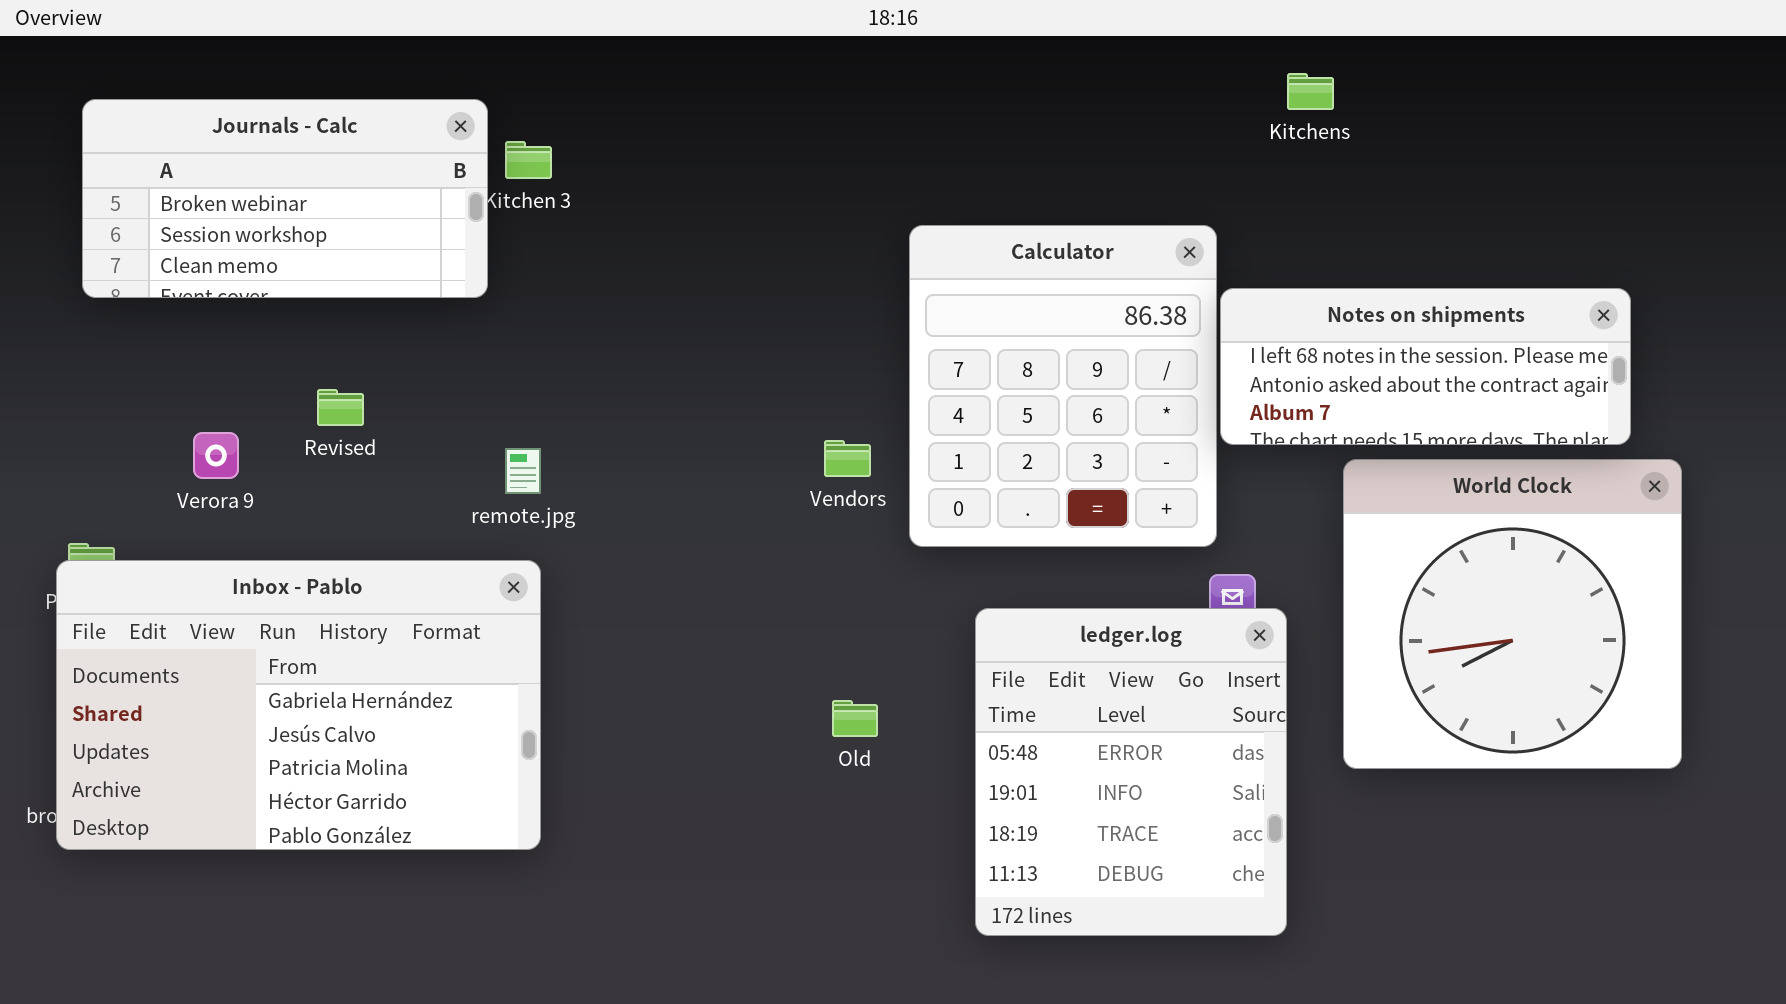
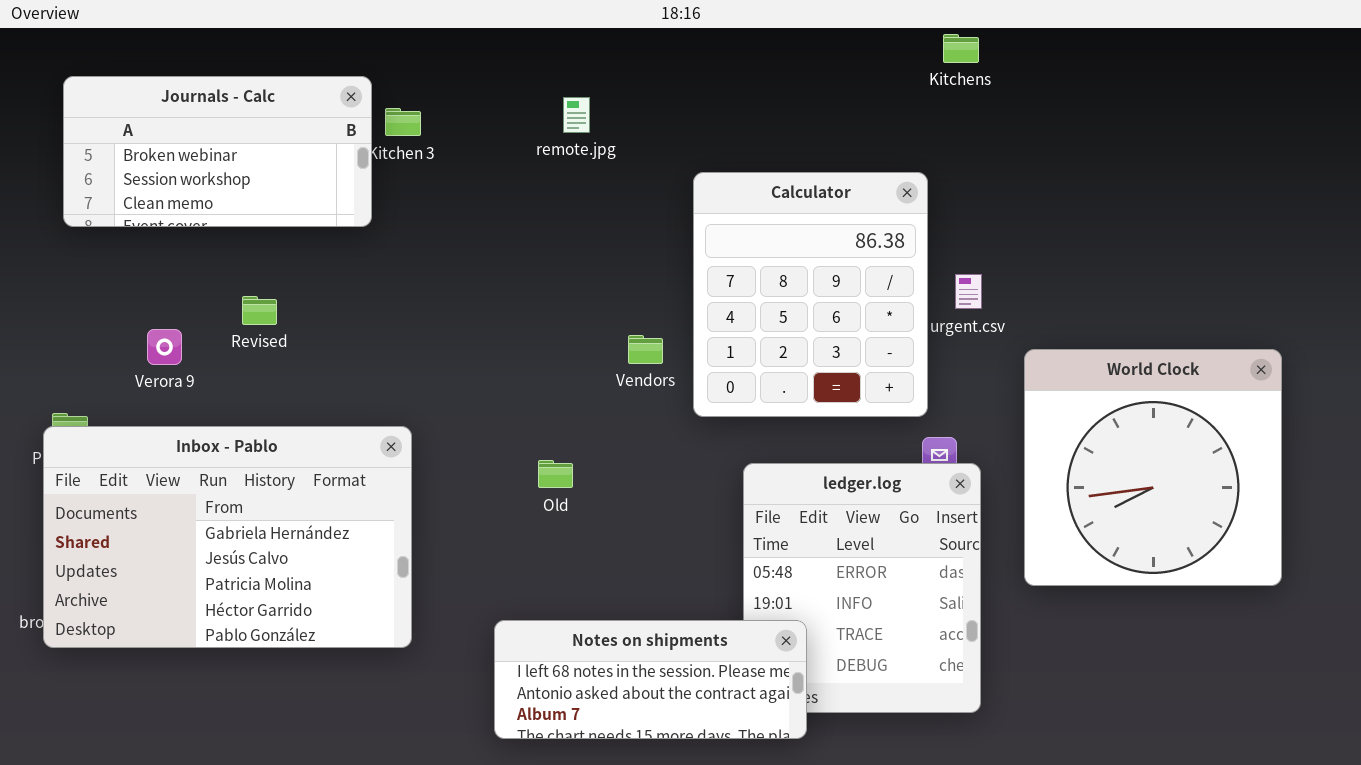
Kitchens: [1287,73,1334,110] -> [943,34,979,63], moved
Notes on shipments: [1220,288,1631,445] -> [494,620,807,739], moved
remote.jpg: [505,448,541,494] -> [563,97,590,133], moved
Old: [832,700,878,737] -> [538,460,573,488], moved

